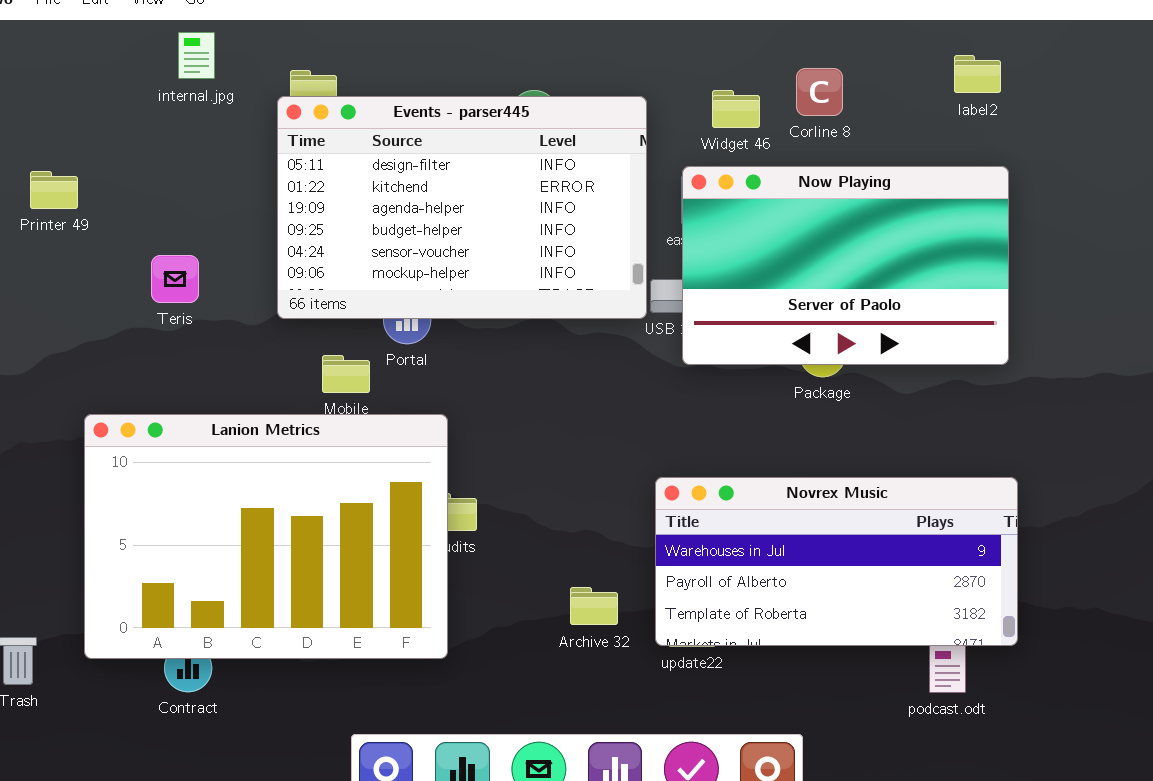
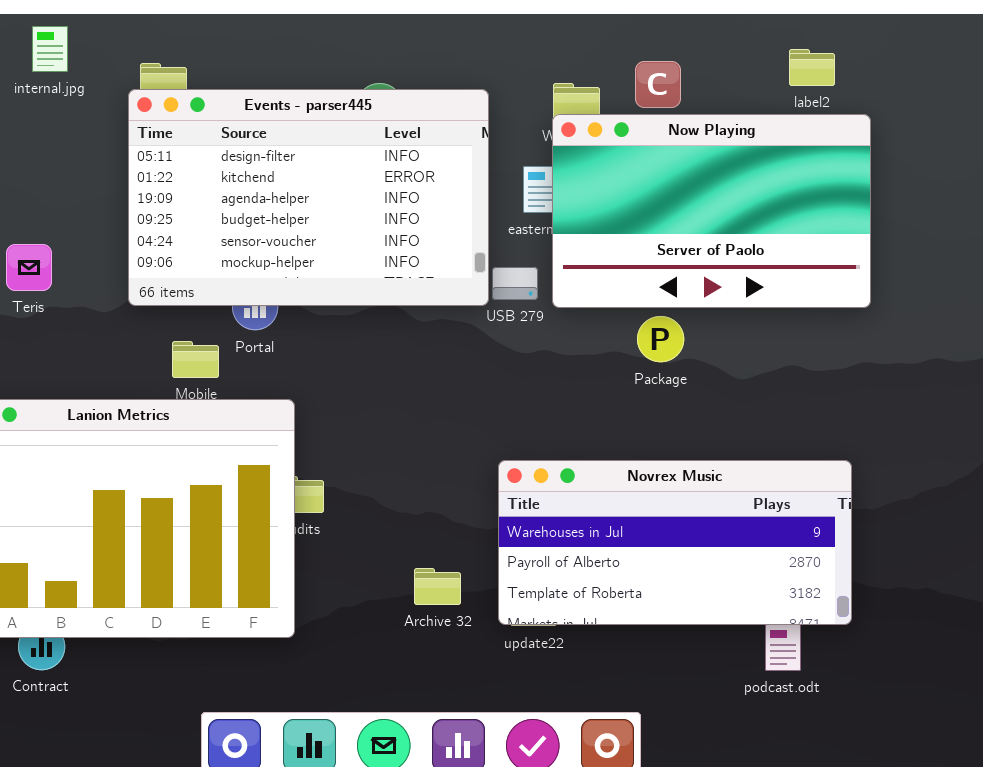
Now Playing: [682,166,1009,365] -> [552,114,871,308], moved

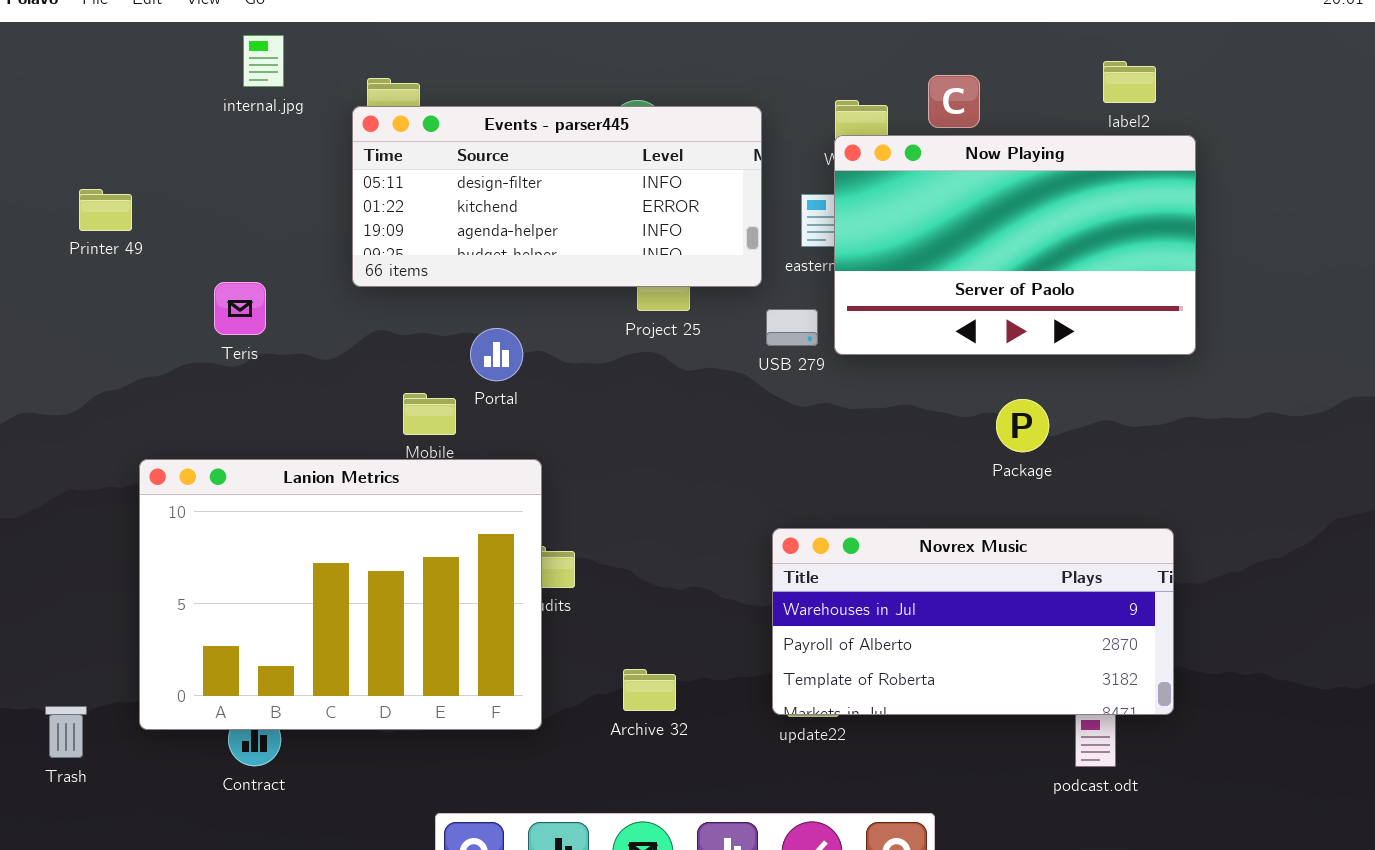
Events - parser445: [128,89,489,306] -> [352,106,762,287], resized
Package: [637,316,684,362] -> [996,399,1049,452], moved
Archive 32: [414,568,461,605] -> [623,669,676,711], moved

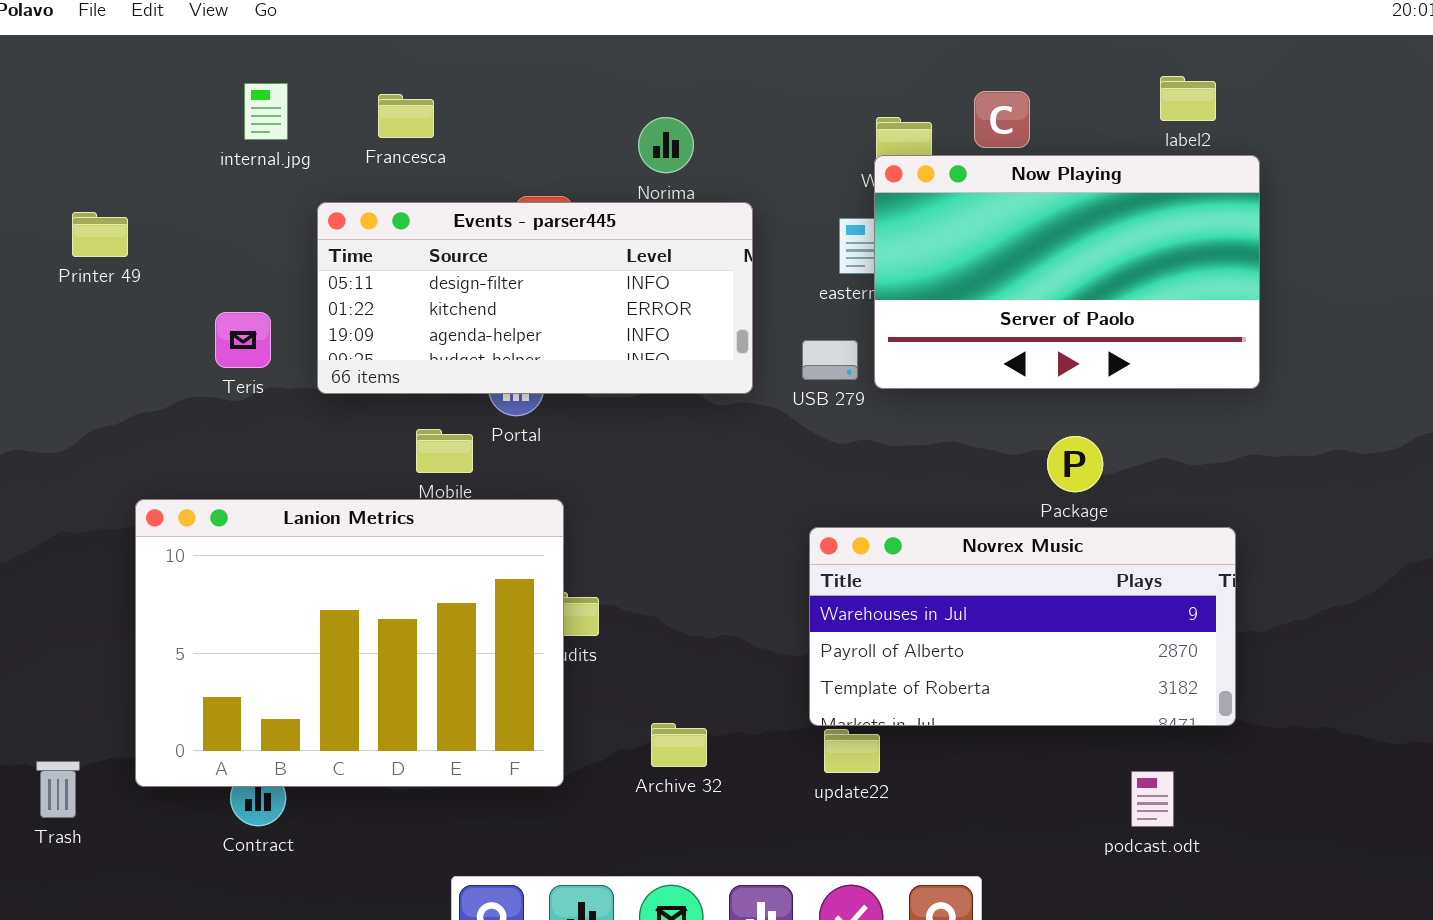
internal.jpg: [243,35,284,87] -> [244,83,288,140], moved
Events - parser445: [352,106,762,287] -> [317,202,753,394], moved
Novrex Music: [772,528,1174,715] -> [809,527,1236,726], moved

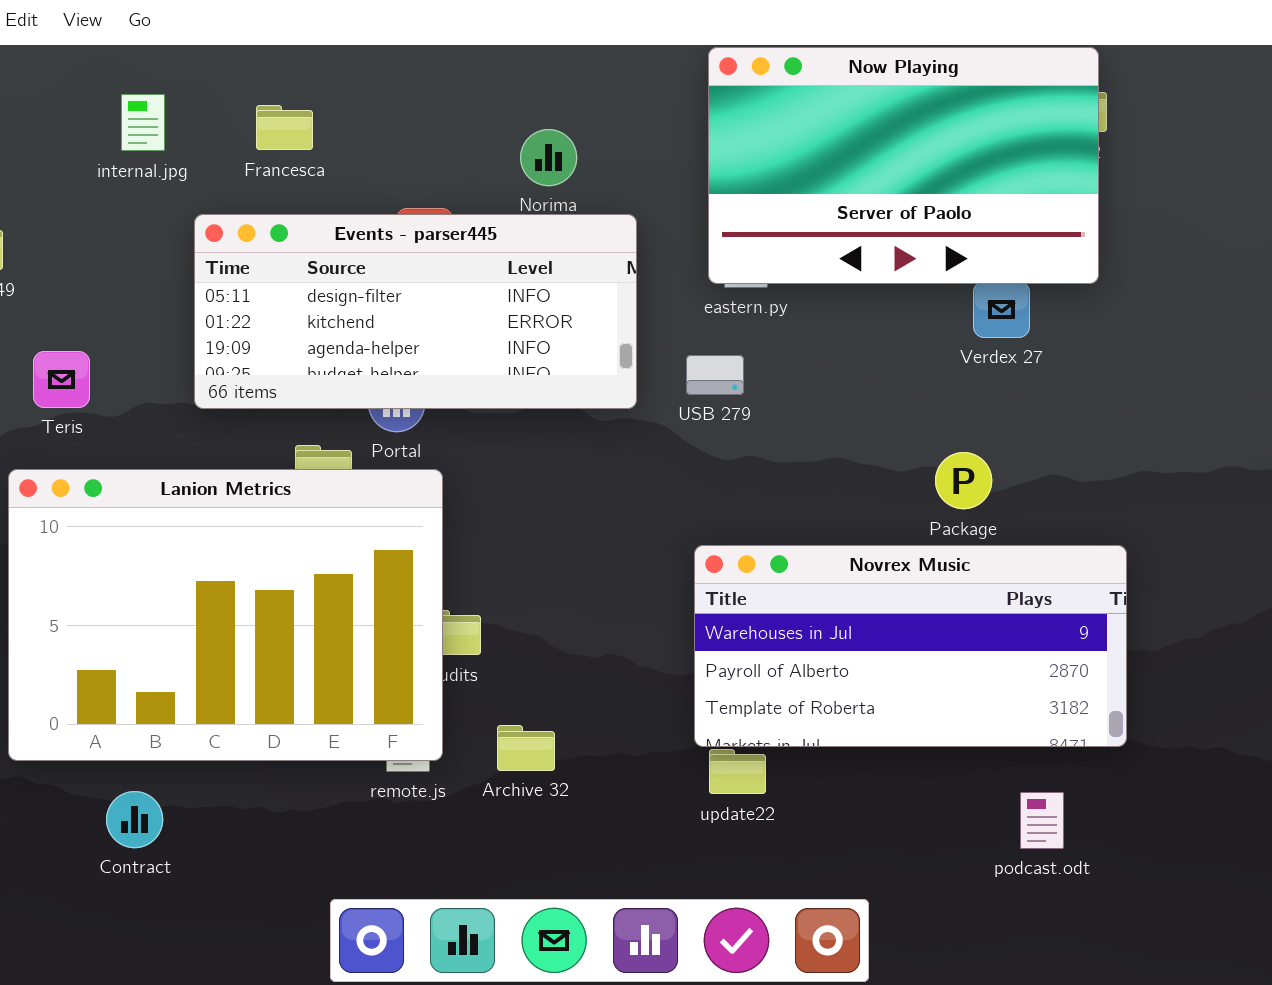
Now Playing: [874,155,1260,389] -> [708,47,1099,284], moved
Teris: [215,312,271,368] -> [33,351,90,408], moved
Lanion Metrics: [135,499,564,787] -> [8,469,443,761], moved
Archive 32: [651,723,707,767] -> [497,725,555,771], moved

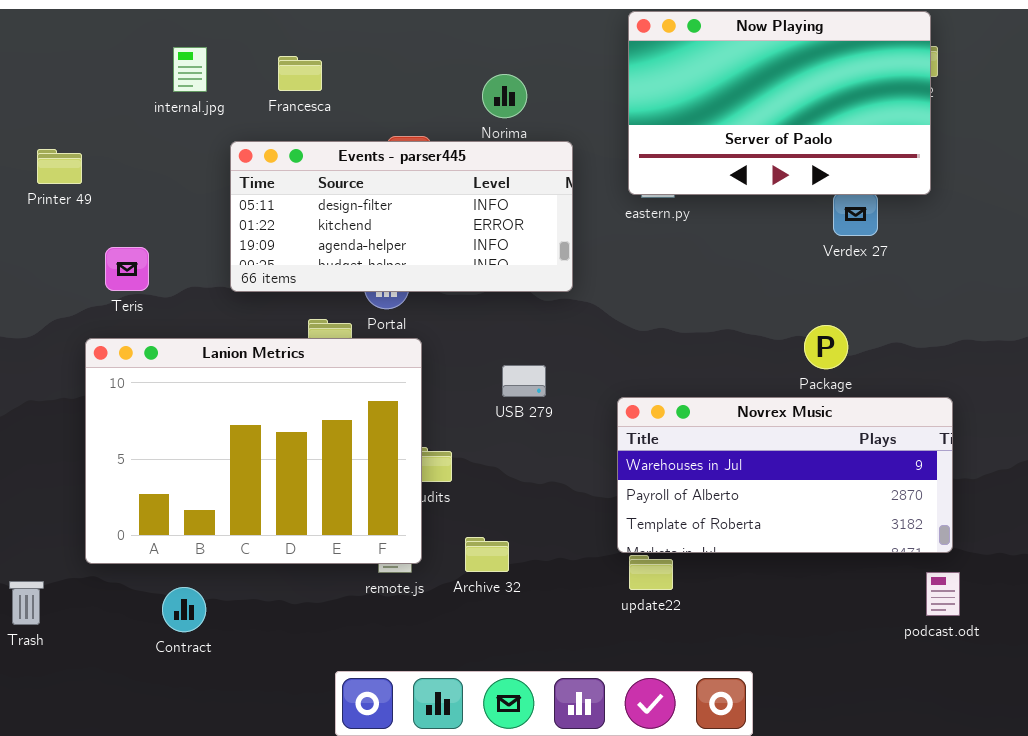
USB 279: [686,355,744,395] -> [502,365,546,397], moved
podcast.odt: [1020,792,1064,849] -> [926,572,960,616], moved

